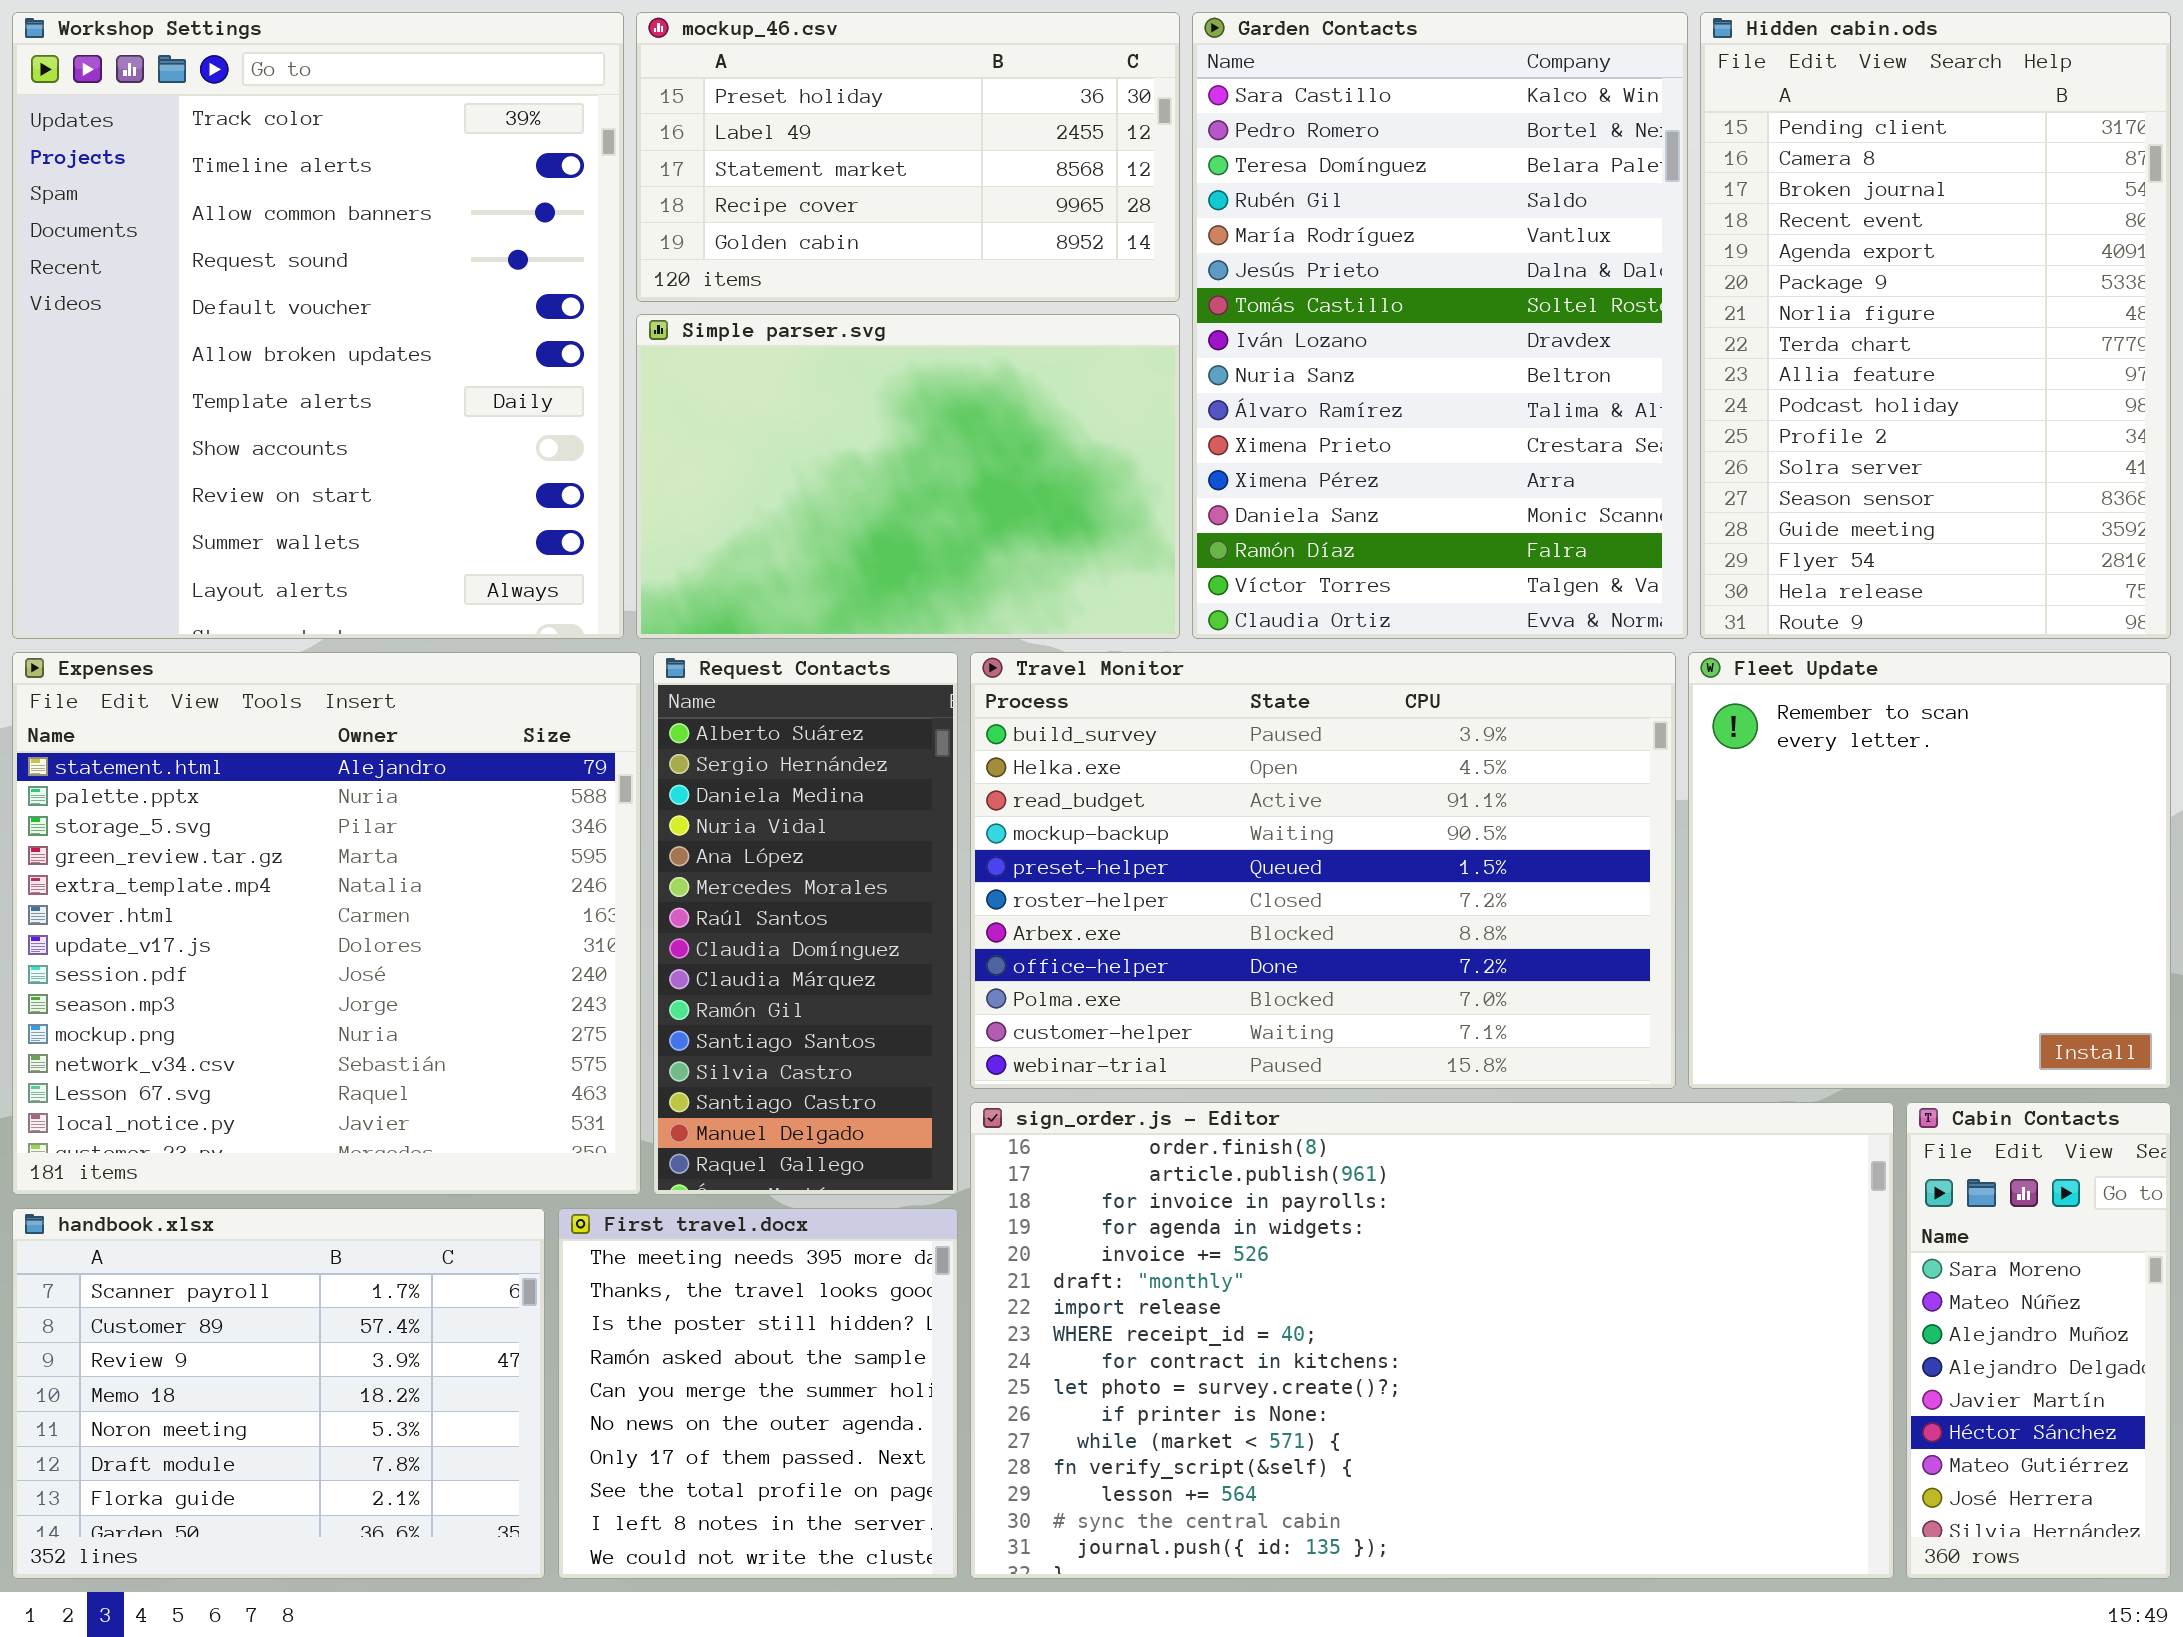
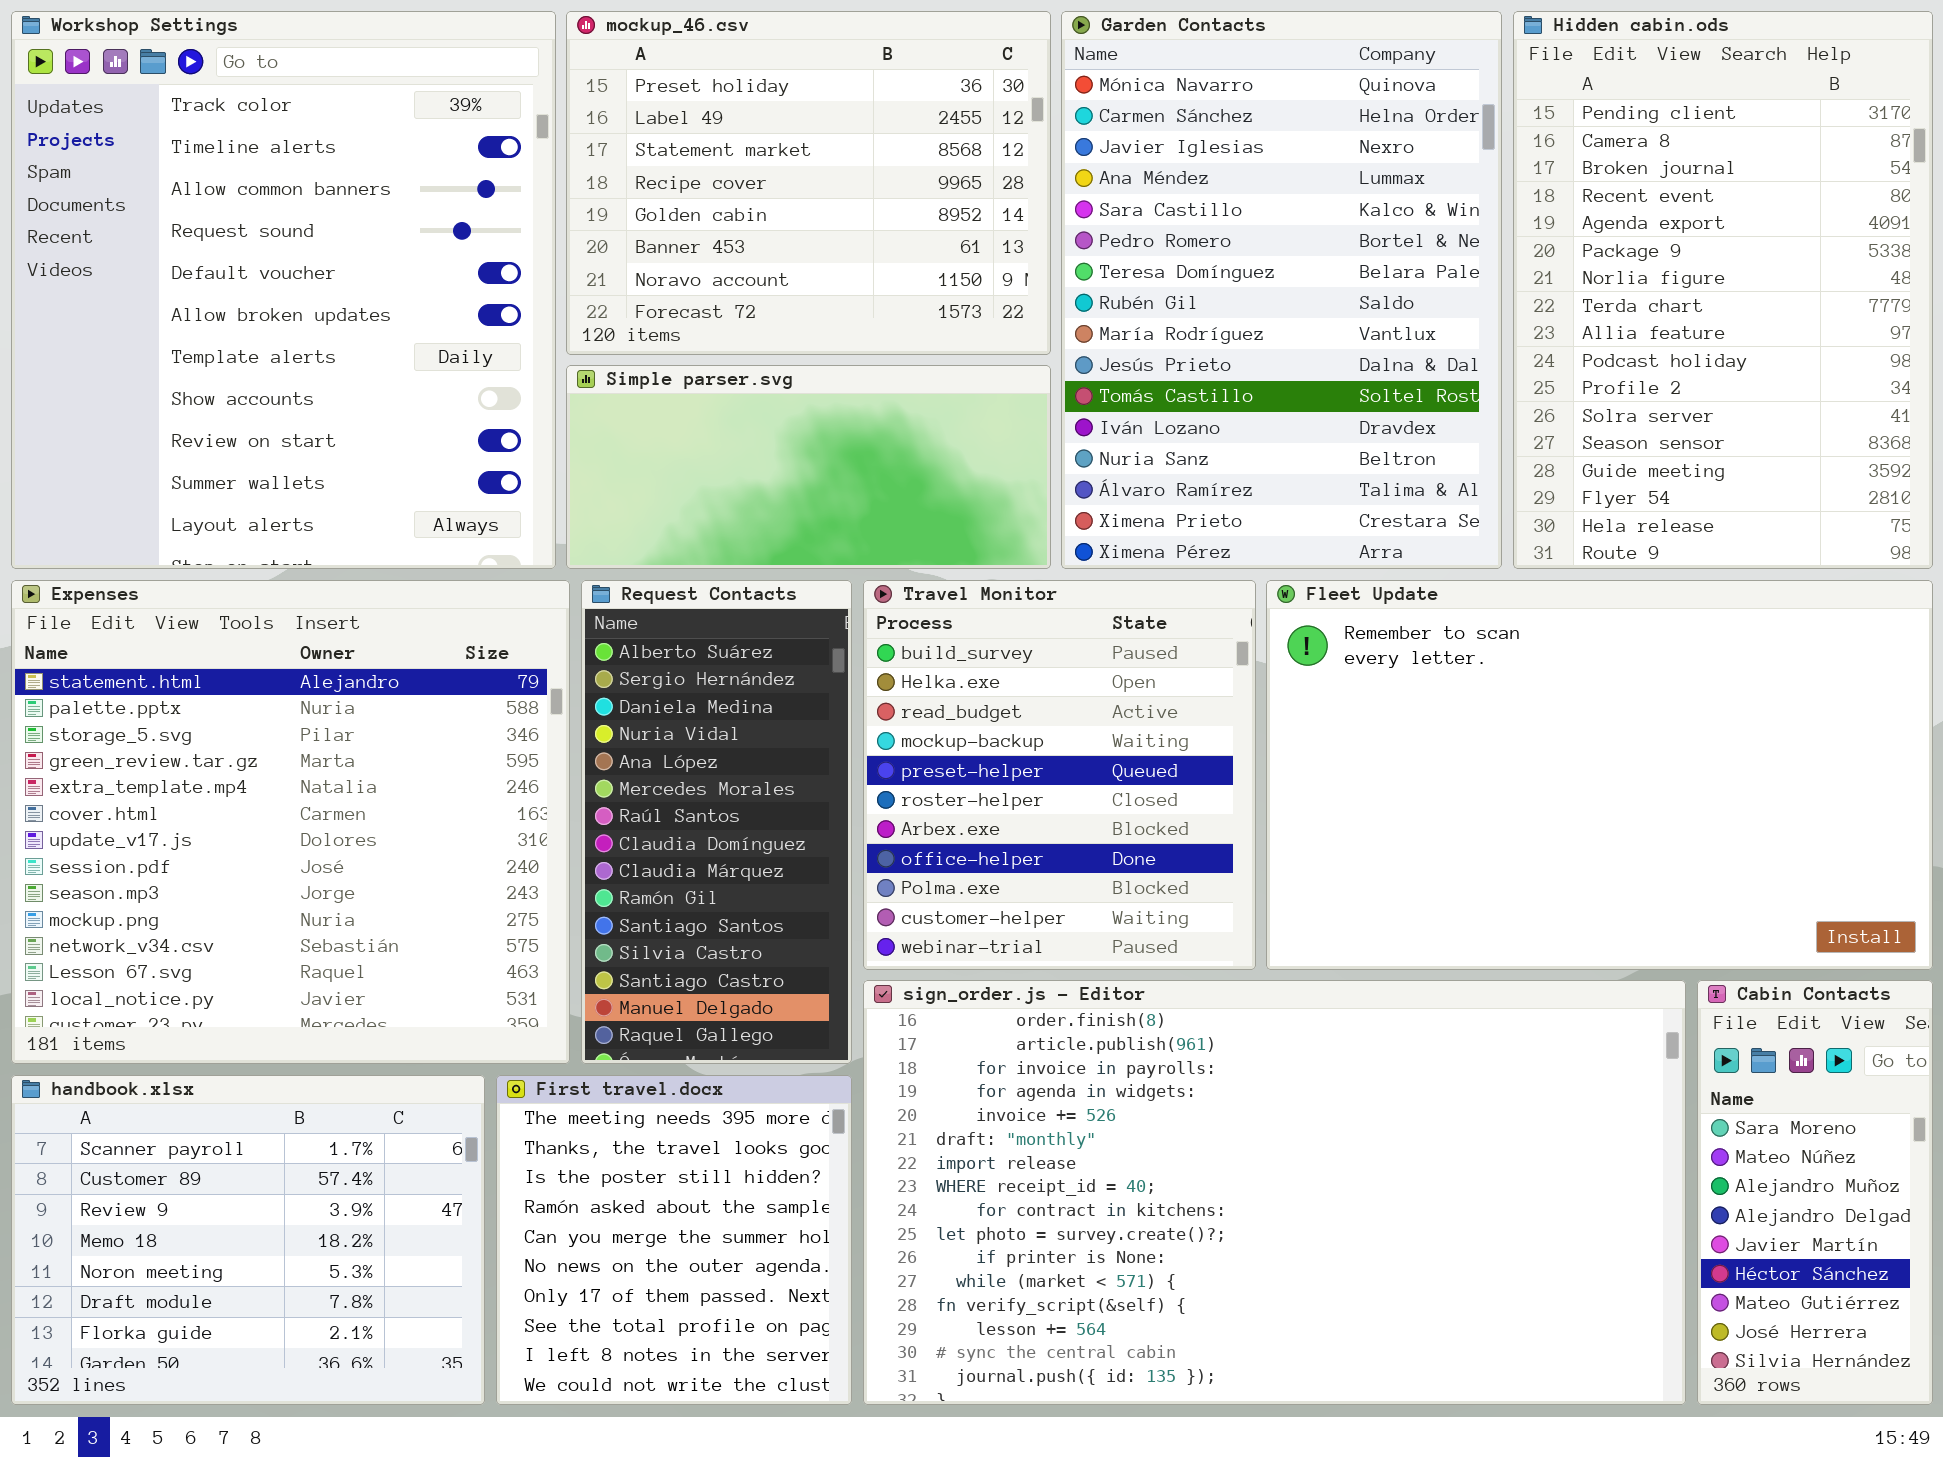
mockup_46.csv: [636,12,1180,302] -> [566,11,1051,355], resized
Garden Contacts: [1192,12,1688,639] -> [1061,11,1502,569], scrolled up 4 rows
Simple parser.svg: [636,314,1180,639] -> [566,365,1051,569], resized
Travel Monitor: [970,652,1676,1089] -> [863,580,1256,970], resized
Fleet Update: [1688,652,2171,1089] -> [1266,580,1933,970], resized

